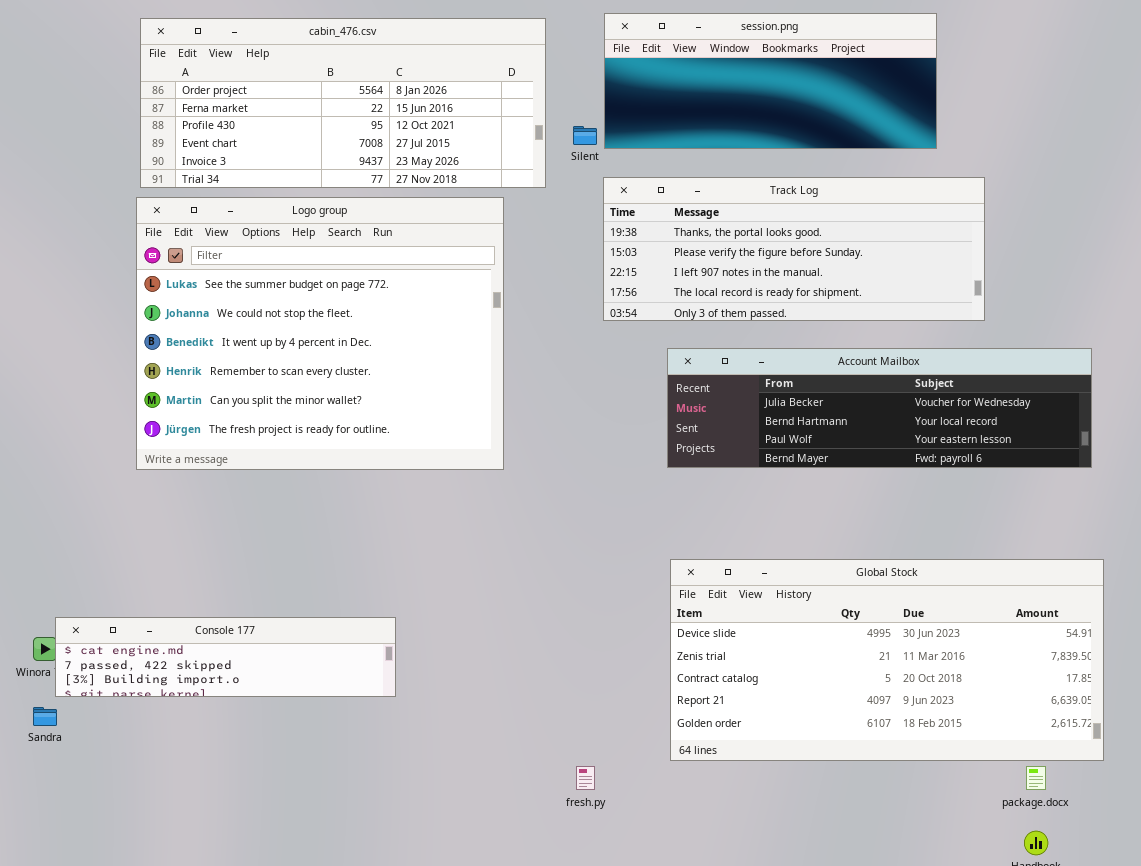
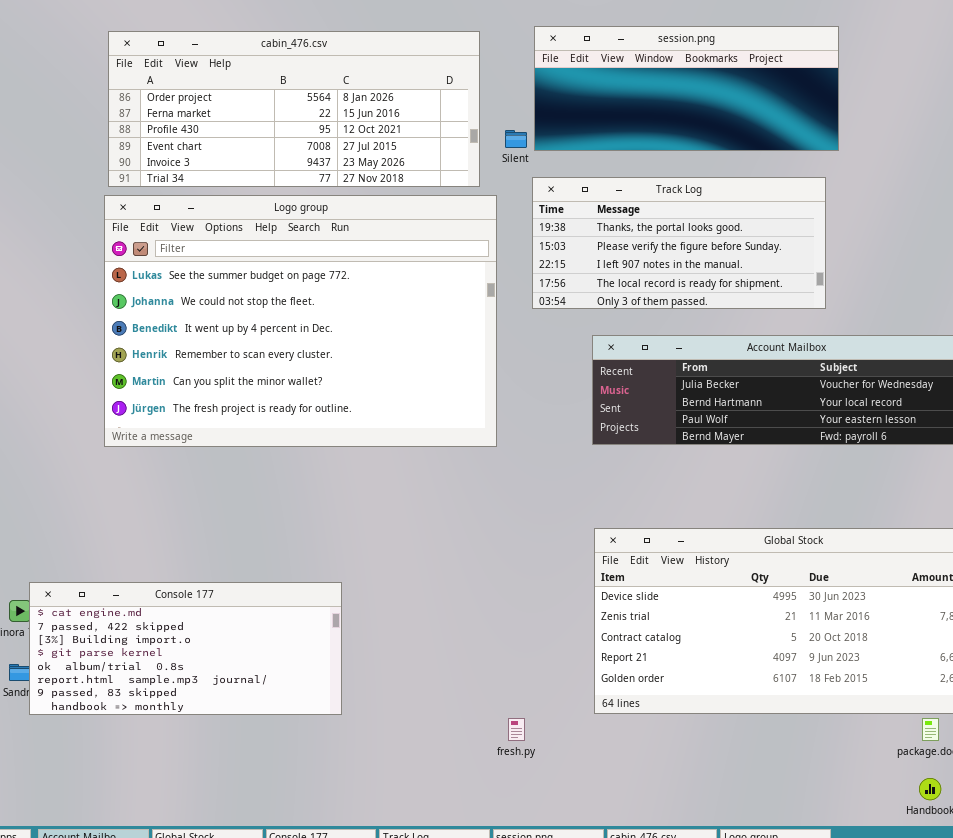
Track Log: [603,177,985,321] -> [532,177,826,309], resized
Logo group: [136,197,504,470] -> [104,195,497,447], resized
Console 177: [55,617,396,697] -> [29,582,342,715], resized

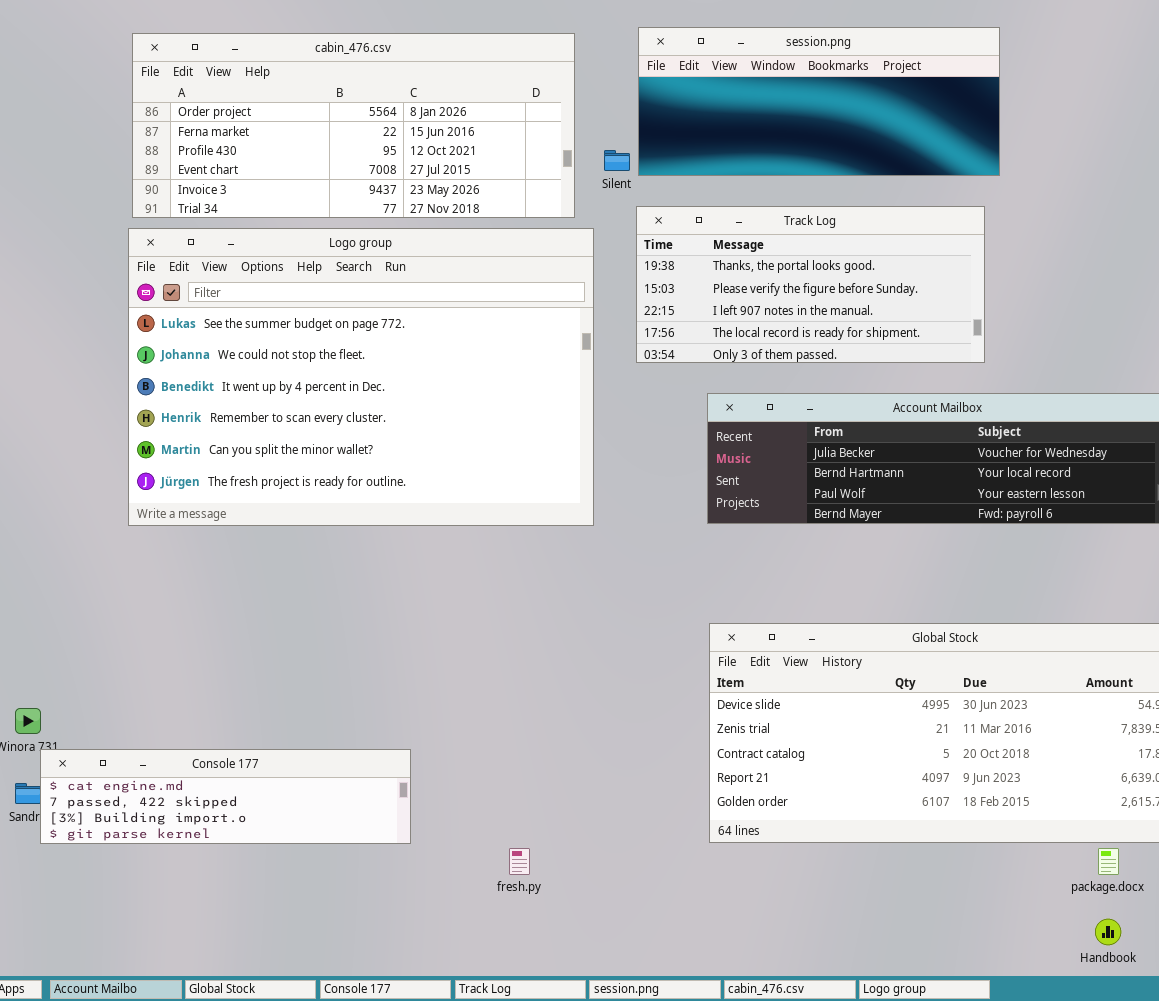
Console 177: [29,582,342,715] -> [40,749,411,844], resized
fresh.py: [508,718,525,741] -> [509,848,530,875], moved

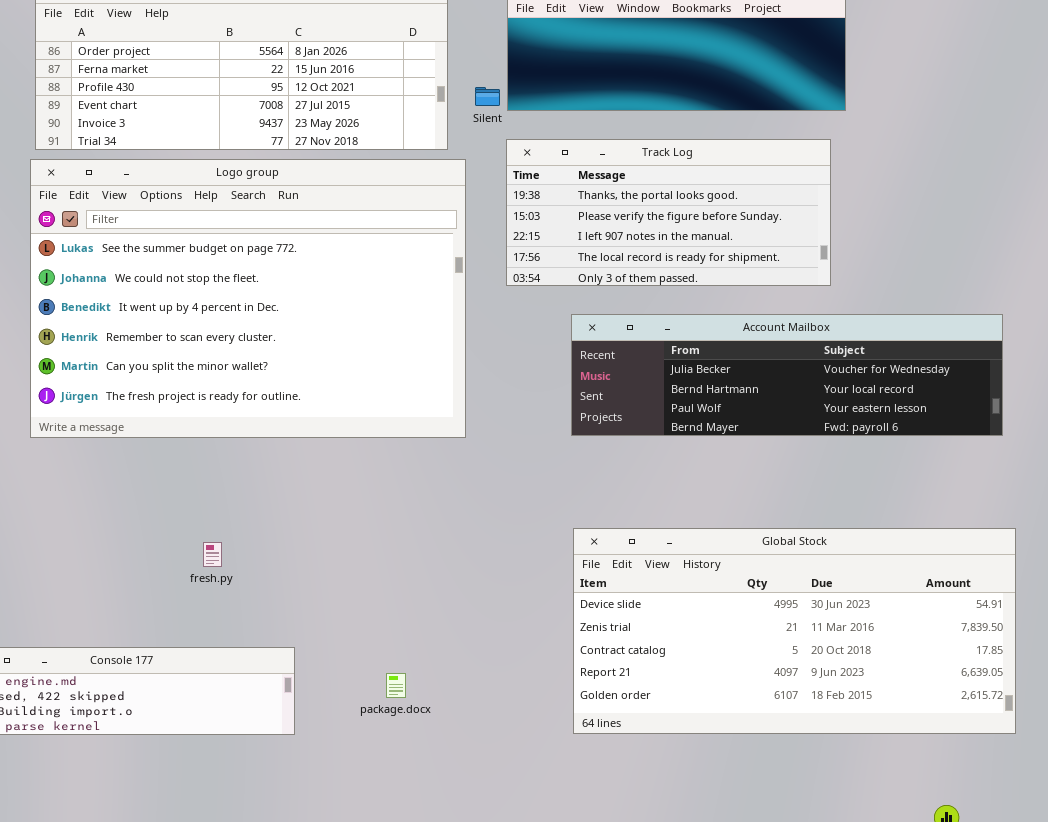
fresh.py: [509,848,530,875] -> [203,542,222,567], moved
package.docx: [1098,848,1119,875] -> [386,673,406,698], moved

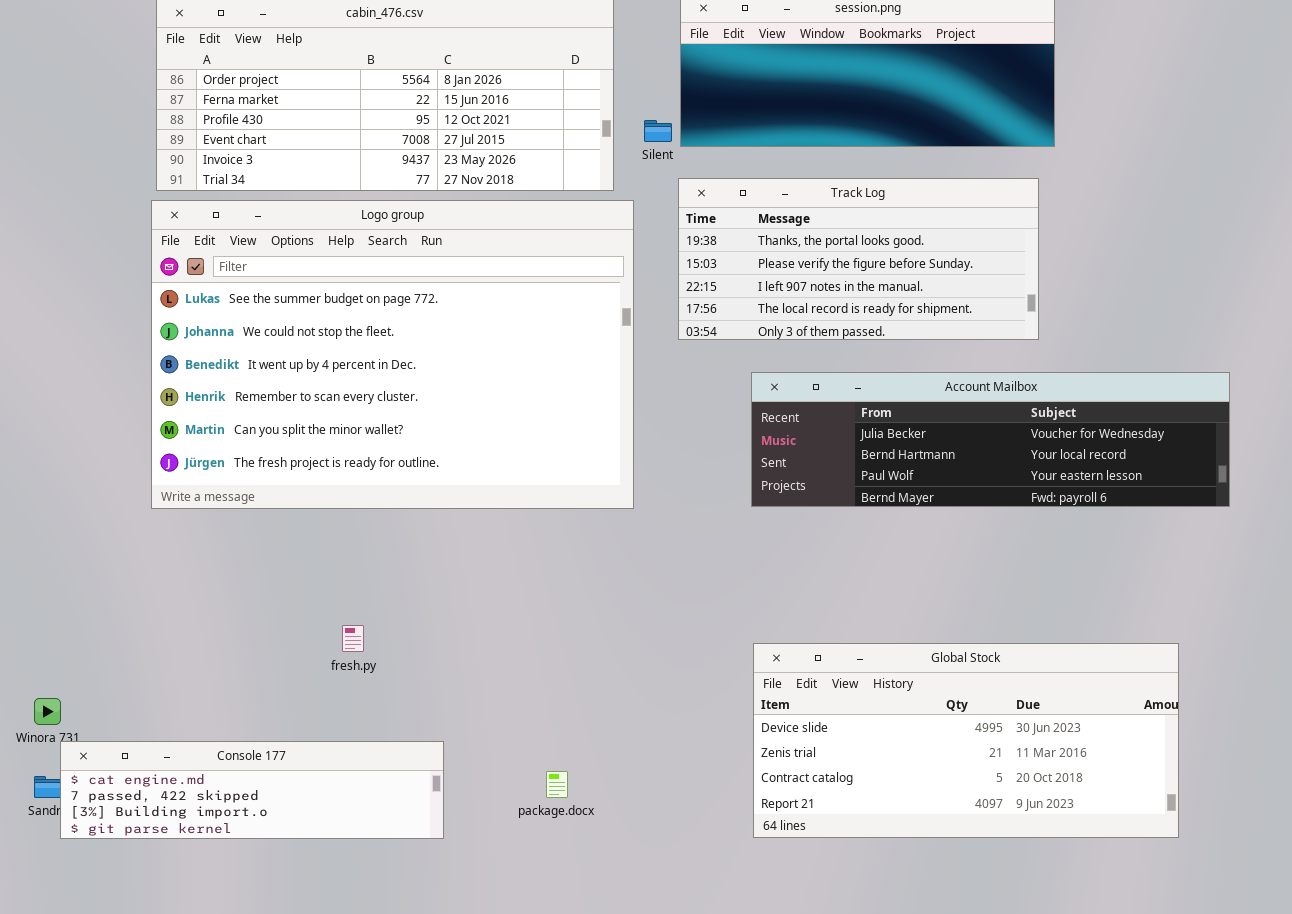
Global Stock: [573,528,1016,734] -> [753,643,1179,838], resized

